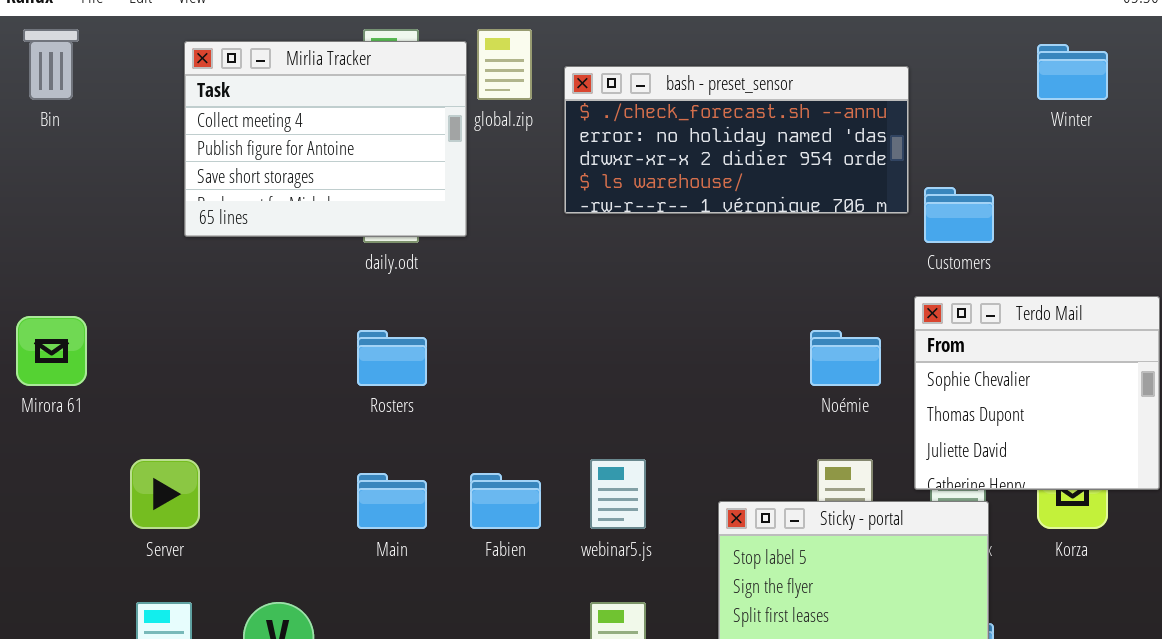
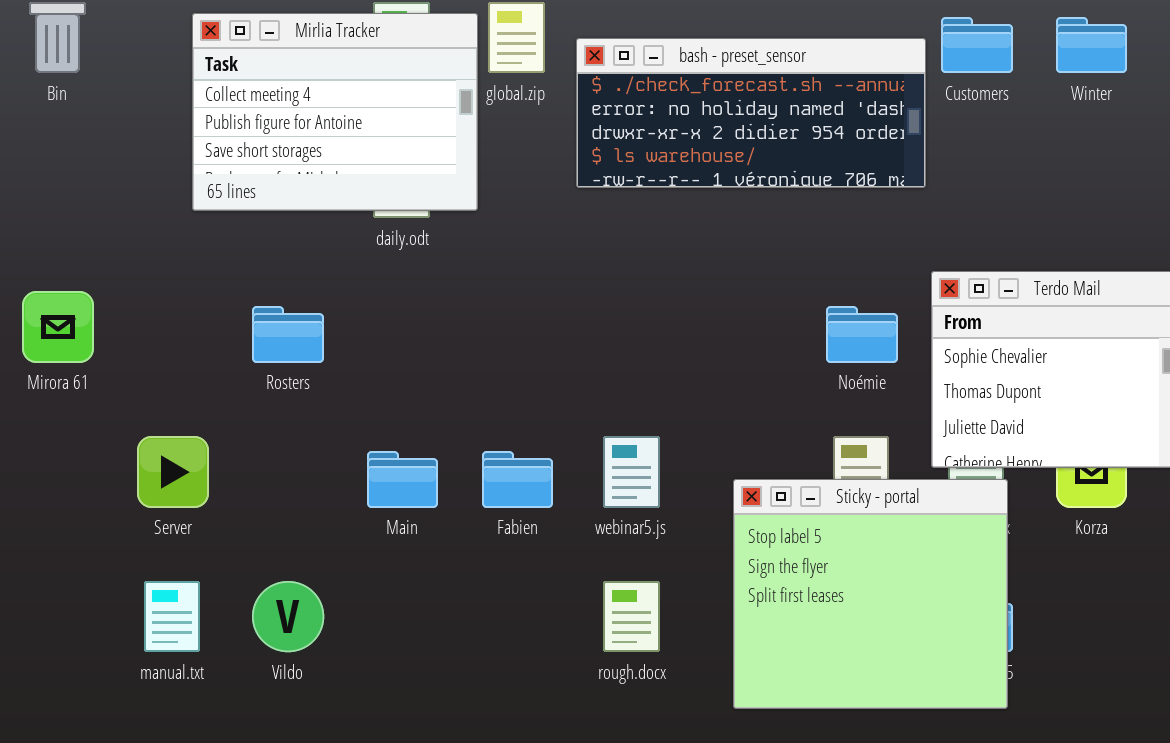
Customers: [924,187,994,243] -> [941,17,1013,73], moved
Rosters: [357,330,427,386] -> [252,306,324,363], moved

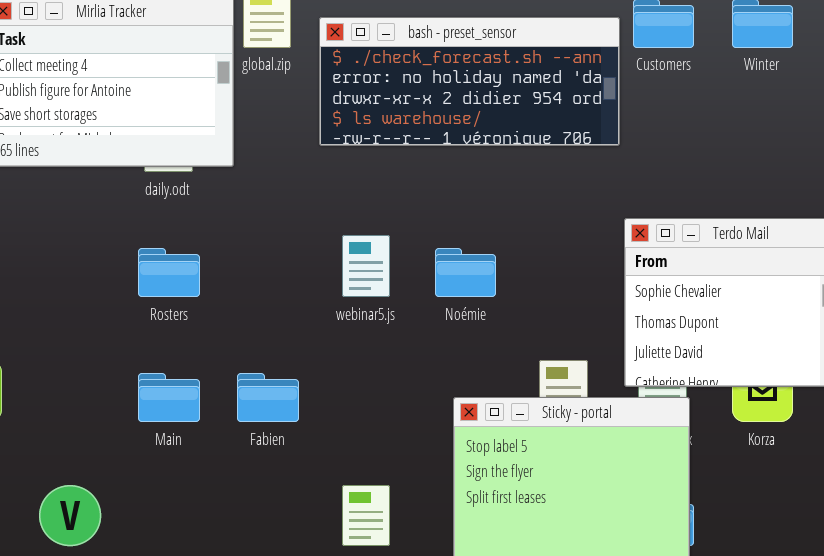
Rosters: [252,306,324,363] -> [138,248,200,297], moved
Noémie: [826,306,898,363] -> [435,248,496,297], moved
webinar5.js: [603,436,660,508] -> [342,235,390,297], moved

